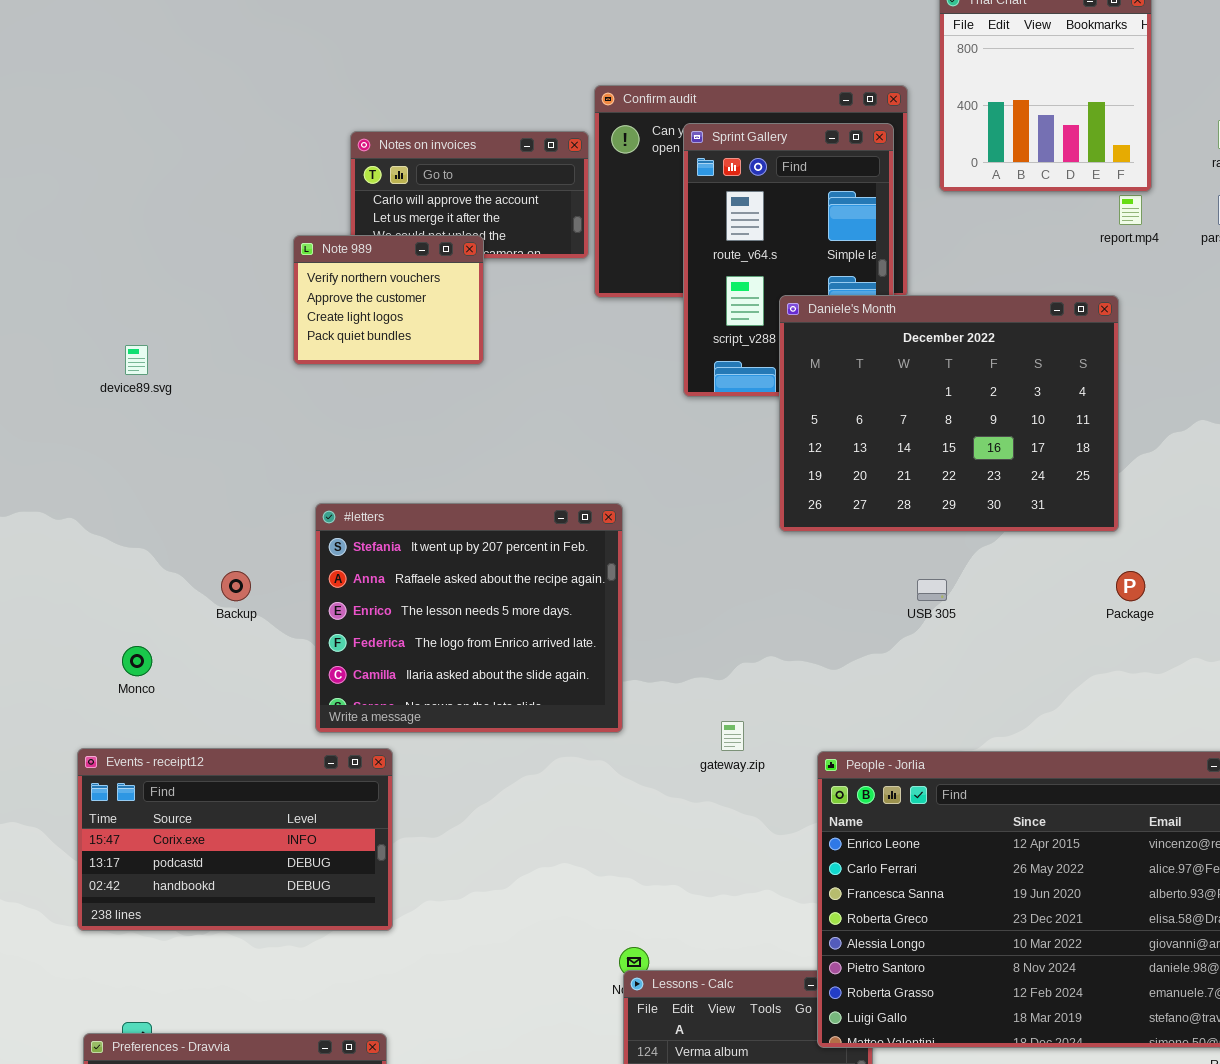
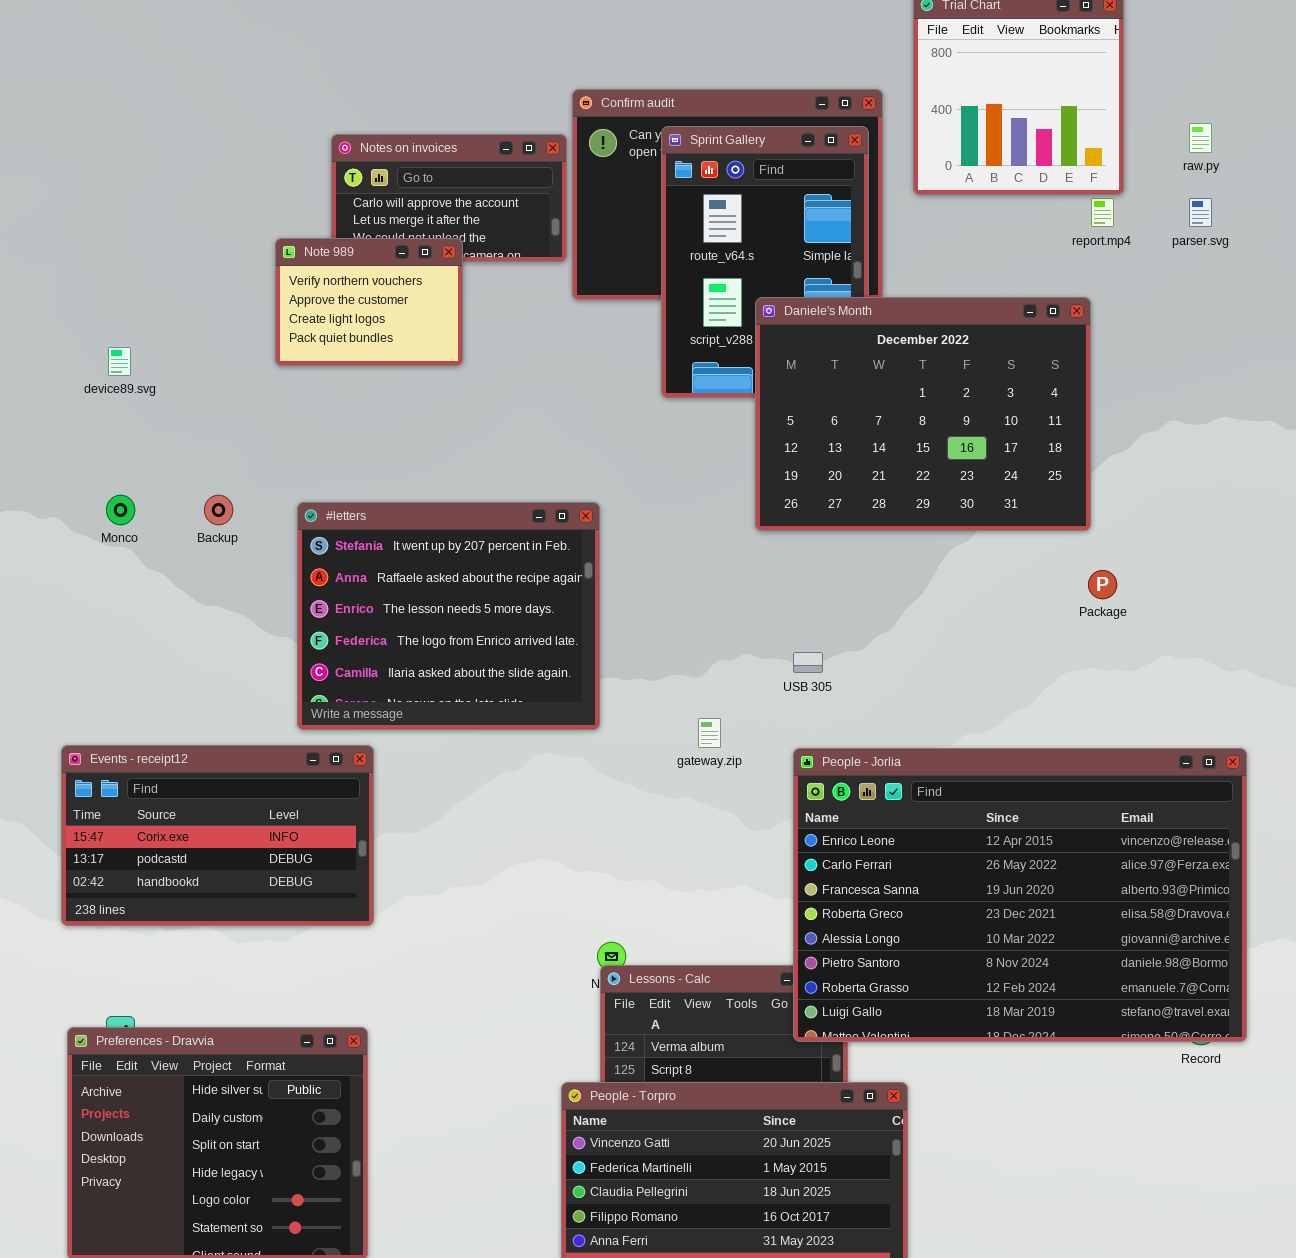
Backup: [221,571,251,601] -> [204,495,233,525], moved
USB 305: [917,579,947,601] -> [793,652,823,673], moved
Monco: [122,646,152,676] -> [106,495,135,525], moved

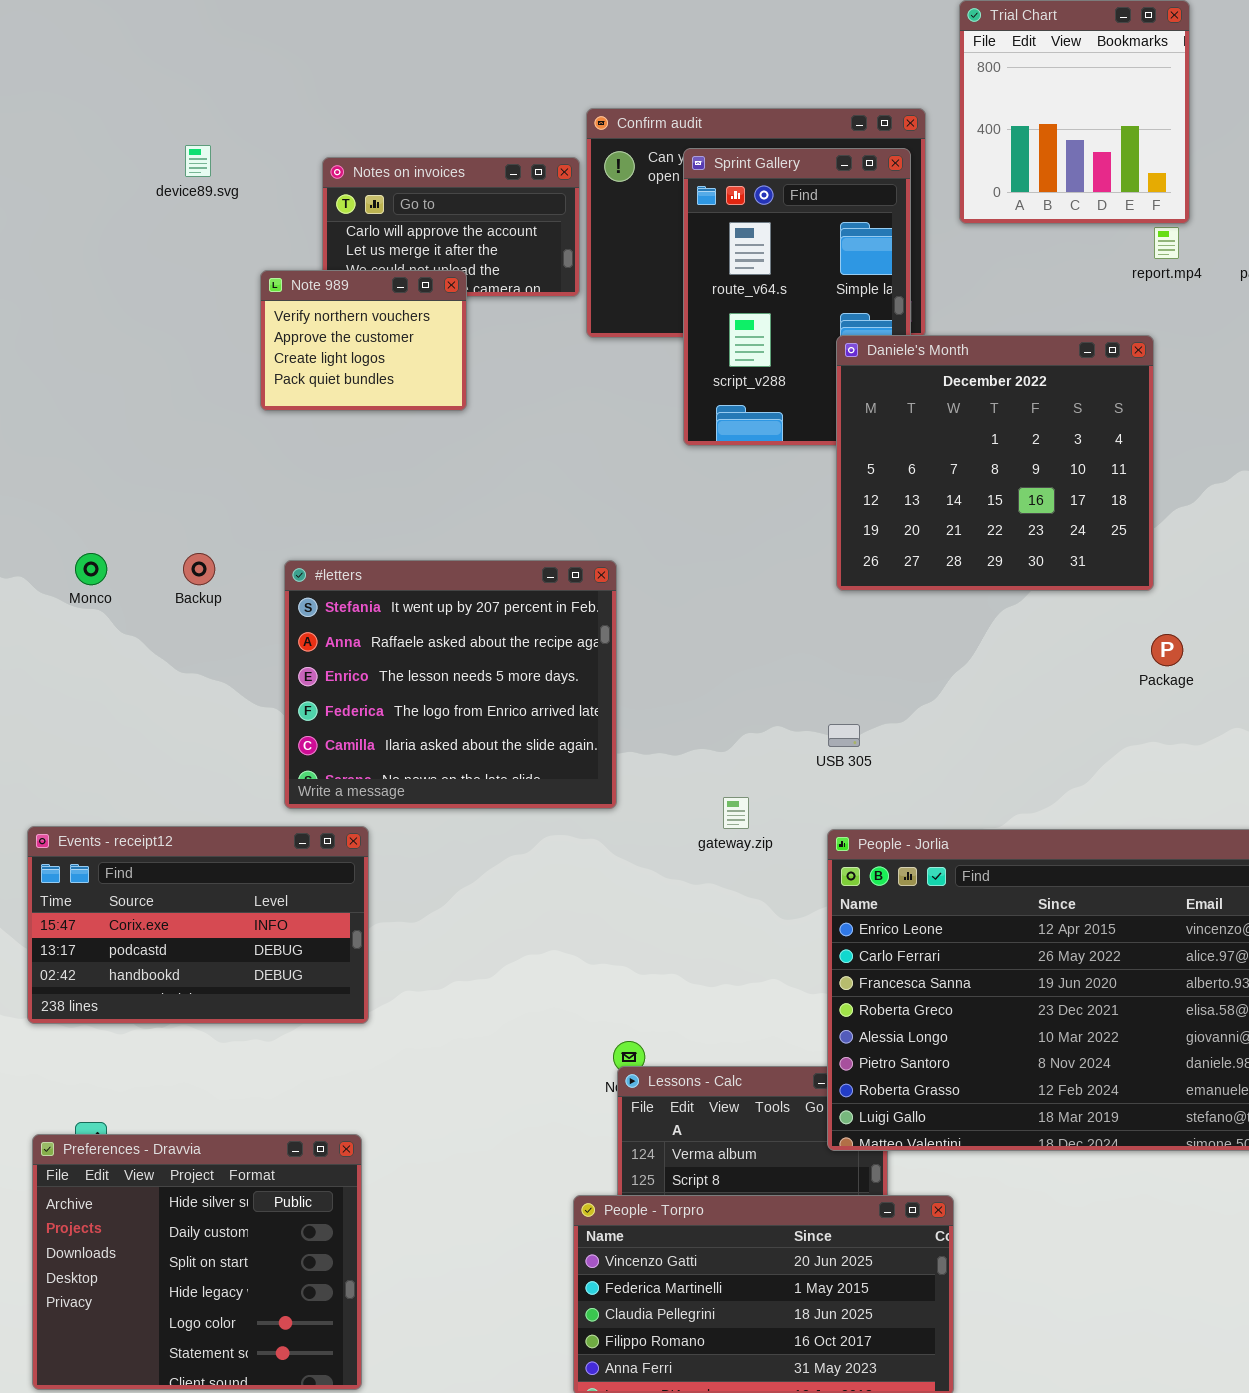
Daniele's Month: [755,297,1091,531] -> [836,335,1154,591], resized
device89.svg: [108,347,131,376] -> [185,145,211,177], moved

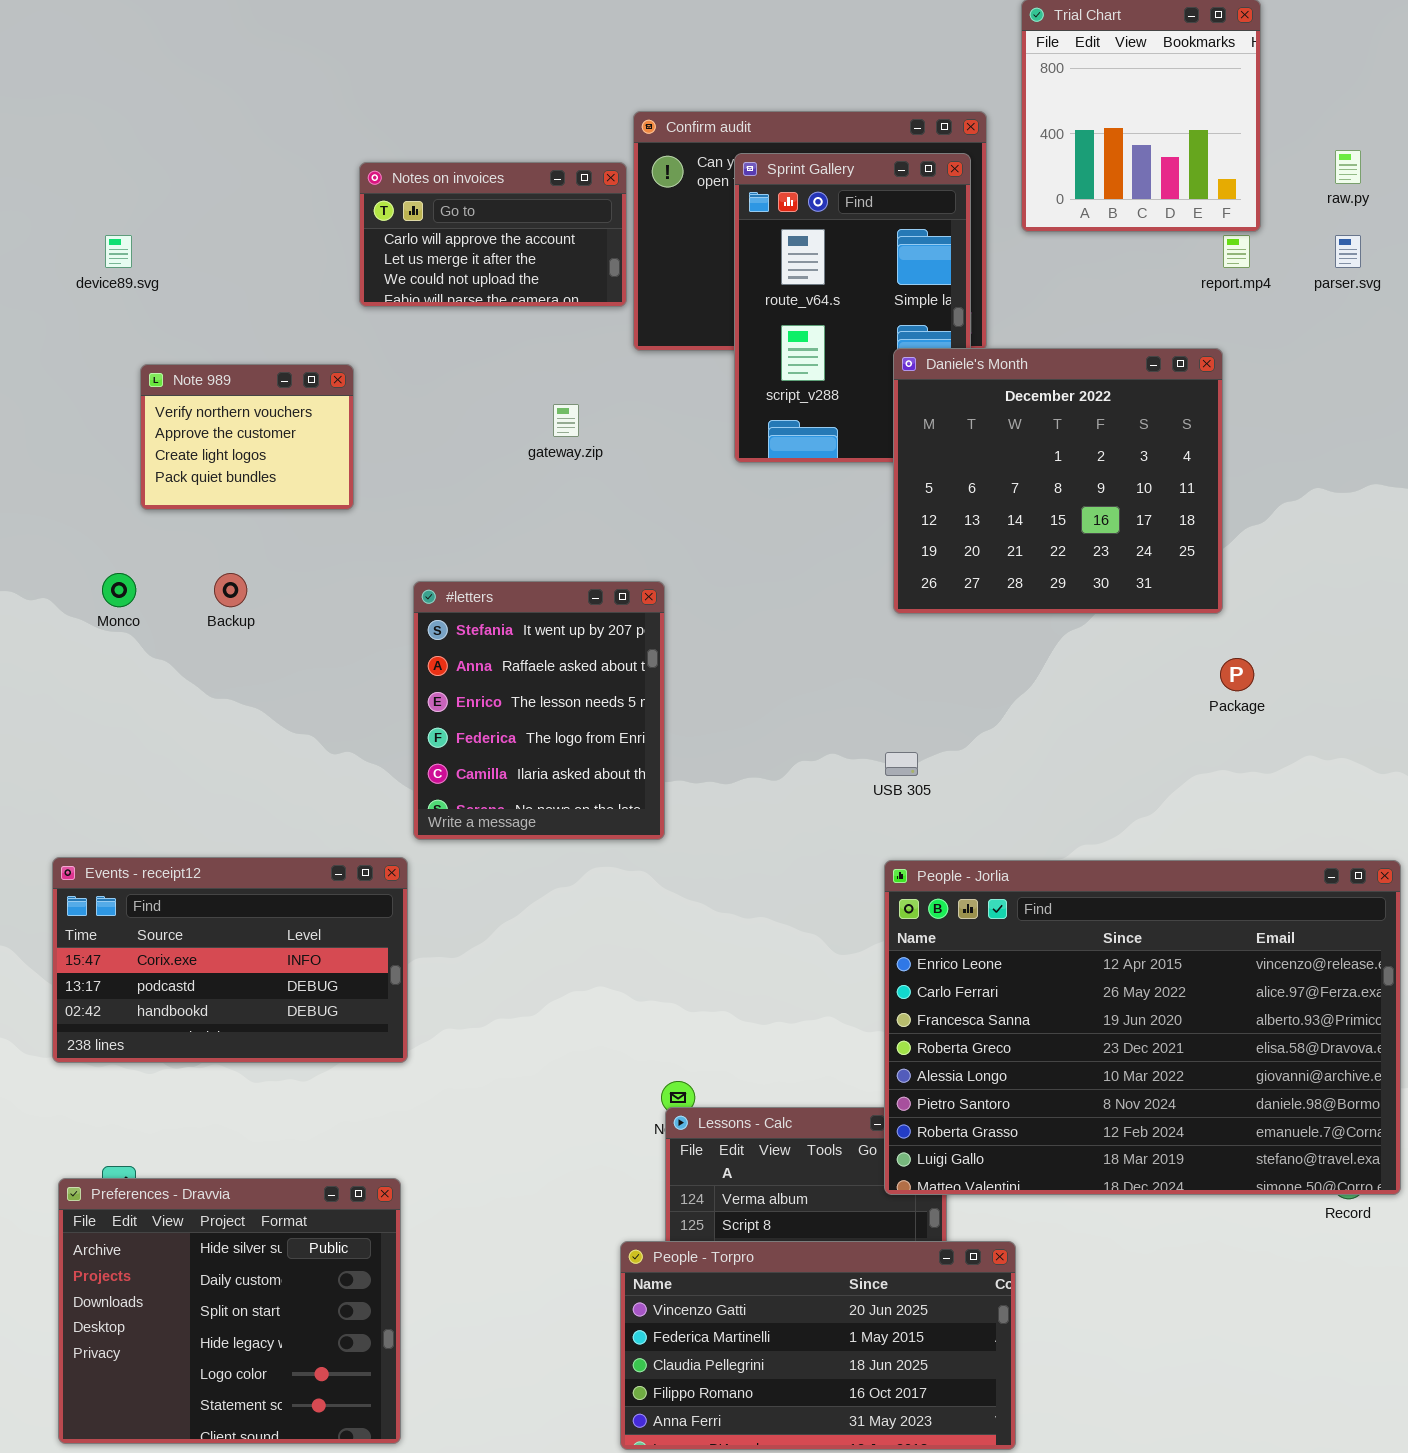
device89.svg: [185,145,211,177] -> [105,235,132,268], moved
Note 989: [260,270,467,411] -> [140,364,354,510], moved
#letters: [284,560,617,809] -> [413,581,665,840], resized
gateway.zip: [723,797,749,829] -> [553,404,579,437], moved

